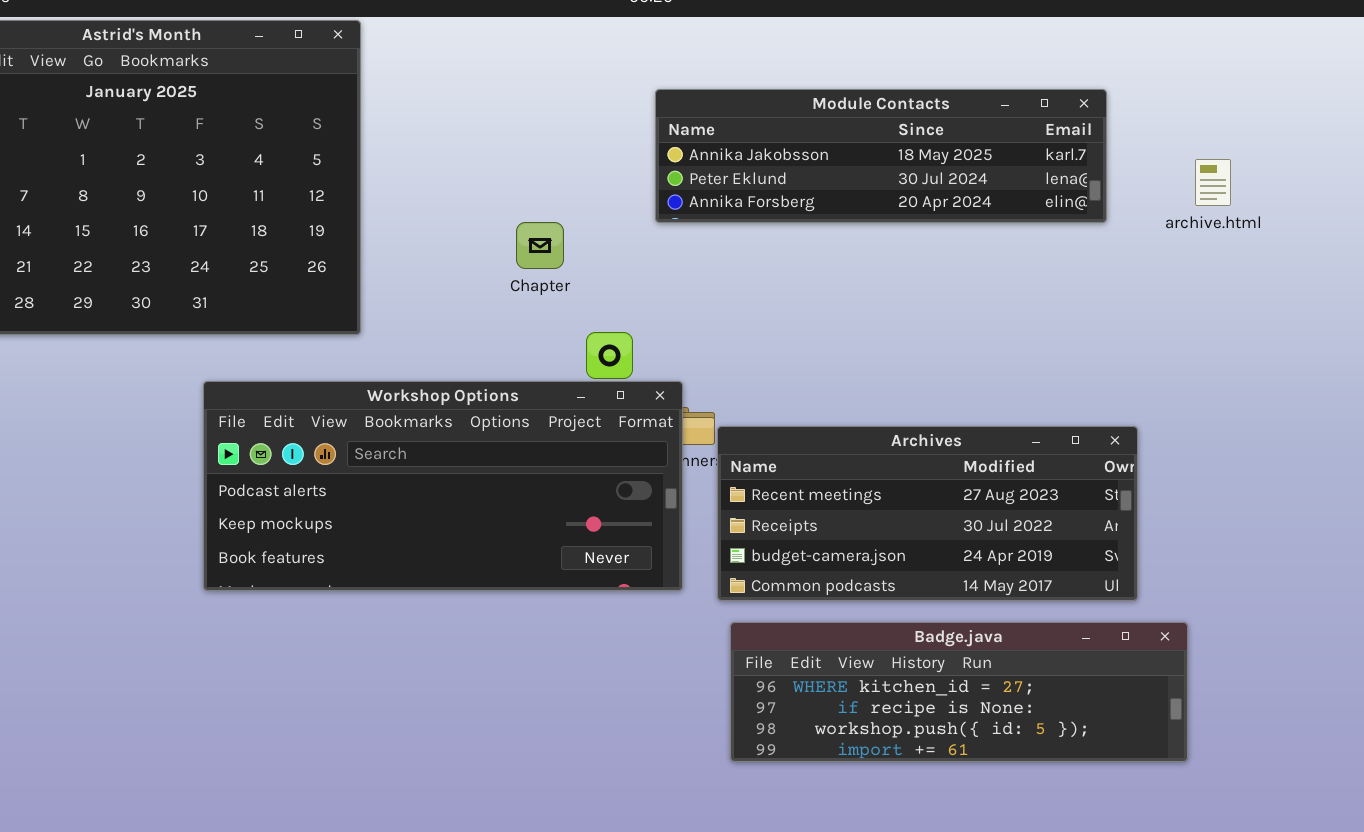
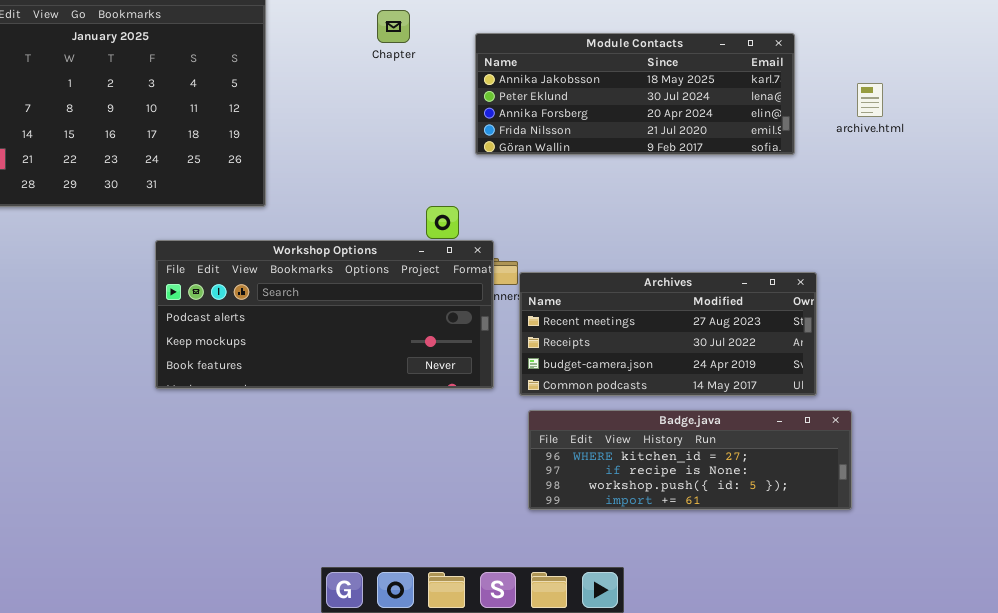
Module Contacts: [655,89,1107,223] -> [475,33,795,155], resized
Chapter: [516,222,564,269] -> [377,10,410,43], moved

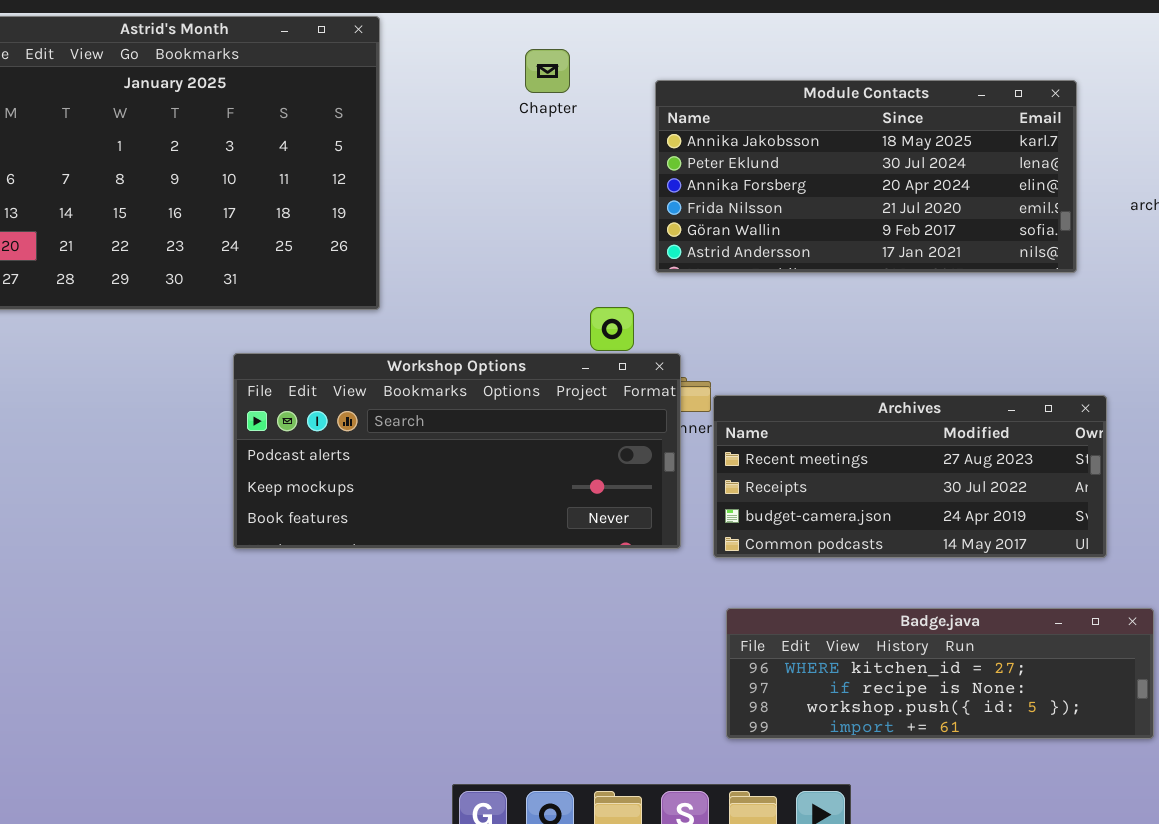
Module Contacts: [475,33,795,155] -> [655,80,1077,273], resized
Badge.java: [528,410,852,510] -> [726,608,1154,739], moved

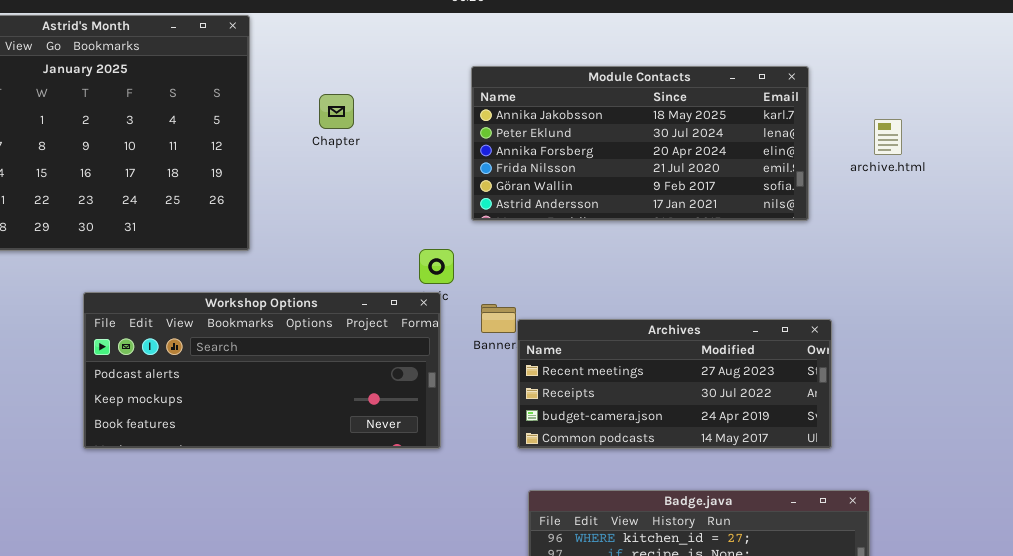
Chapter: [525,49,570,93] -> [319,94,354,129], moved
Workshop Options: [233,353,681,549] -> [83,292,441,449], moved

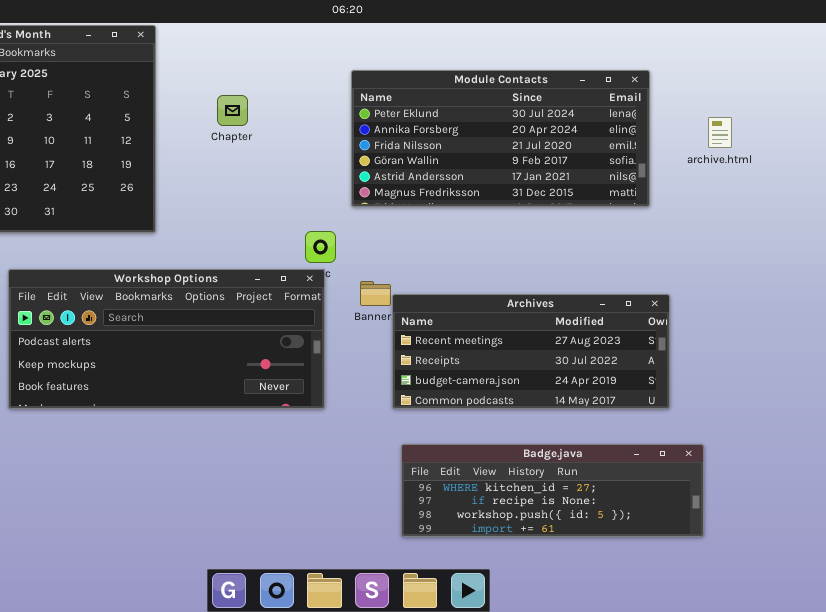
Module Contacts: [471,66,809,221] -> [351,70,650,207], scrolled down 1 row

